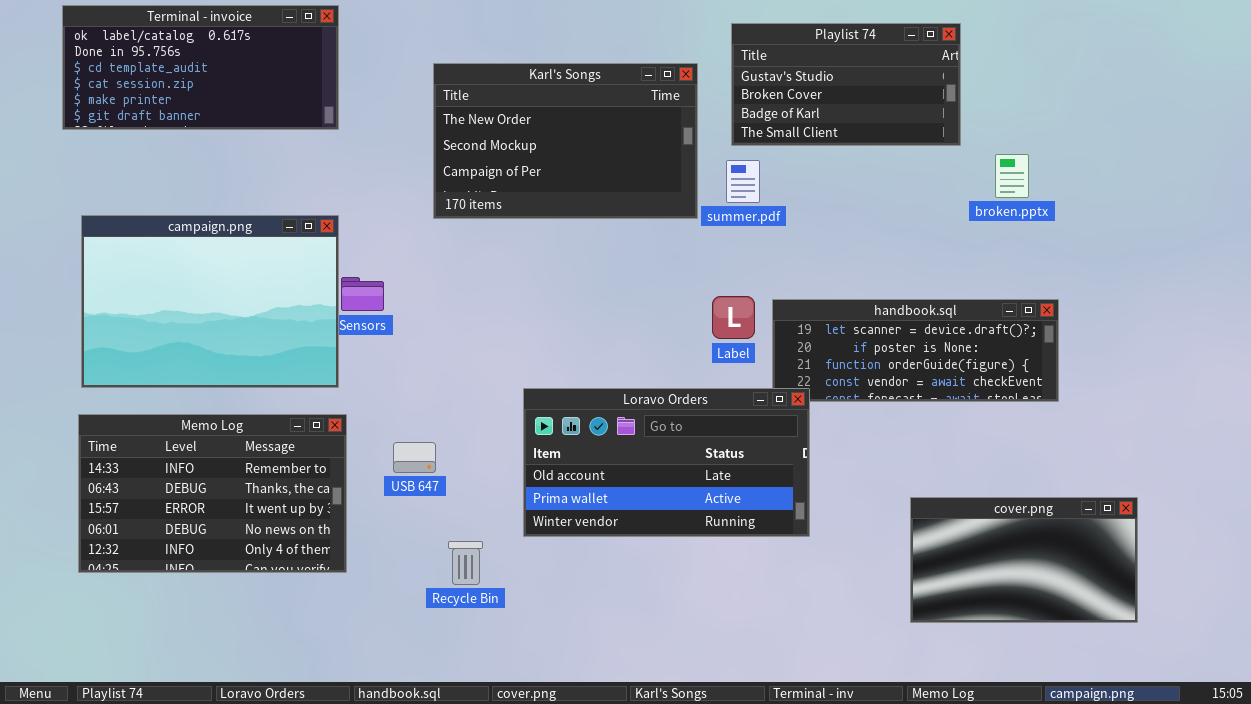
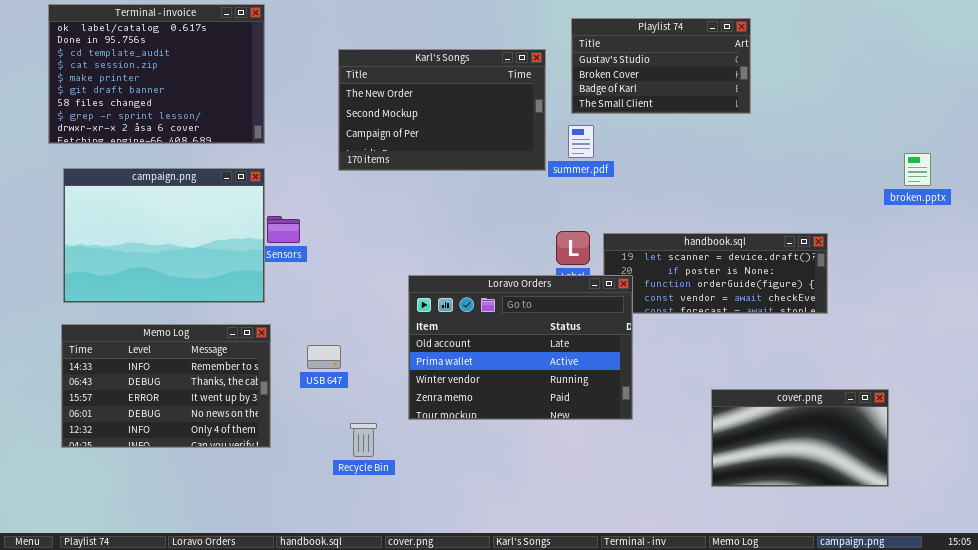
Terminal - invoice: [62,5,339,130] -> [48,4,265,144], resized
broken.pptx: [995,154,1029,198] -> [904,153,931,186], moved
Loravo Orders: [523,388,810,537] -> [408,275,633,420], resized

